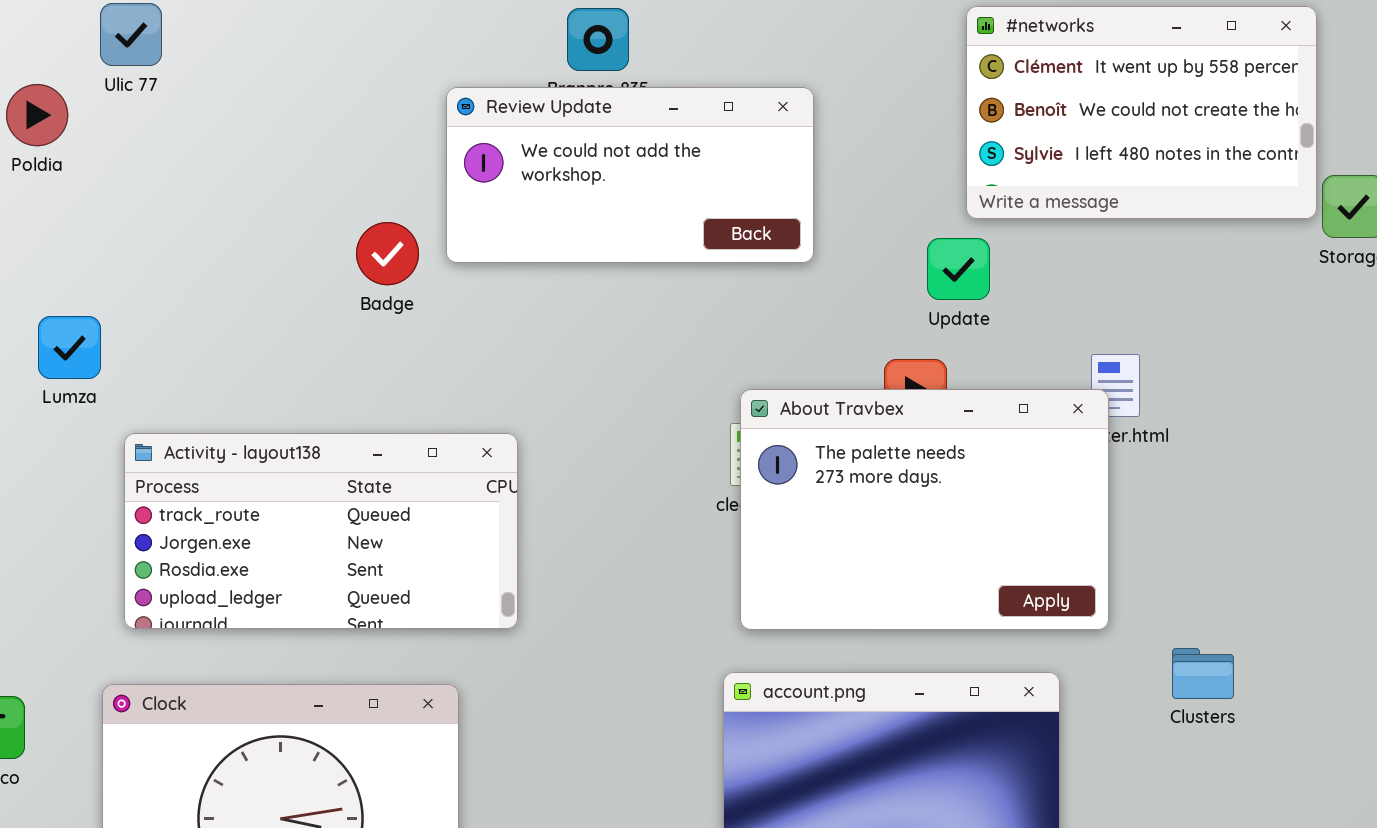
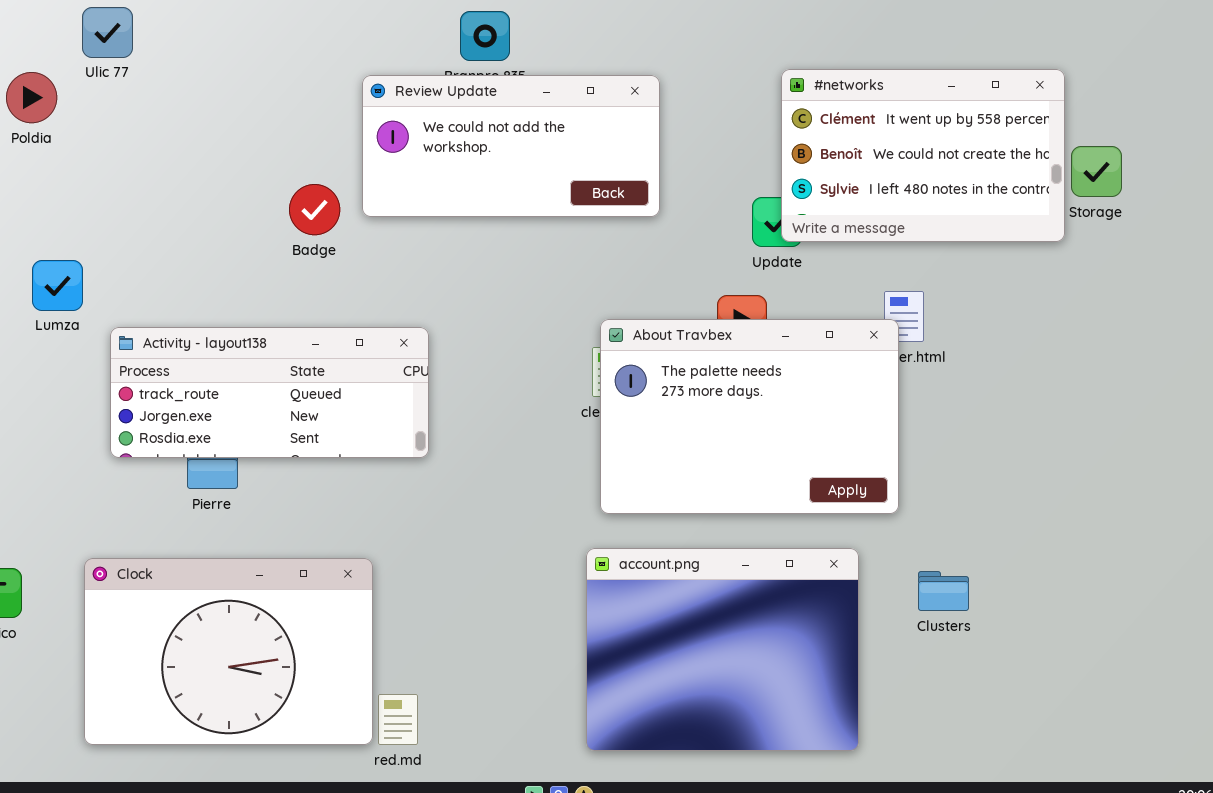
#networks: [966,6,1317,219] -> [781,69,1065,242], moved
Activity - layout138: [124,433,518,629] -> [110,327,429,458], moved, resized
Clusters: [1172,648,1234,699] -> [918,571,969,611], moved

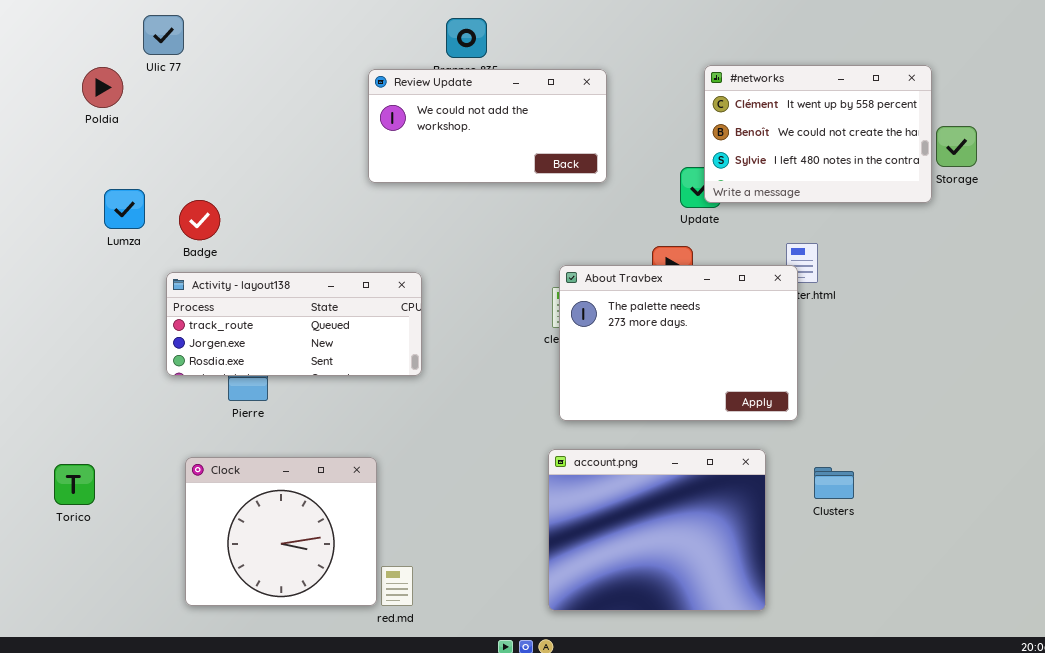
Badge: [289,184,340,235] -> [179,200,220,240], moved
Lumza: [32,260,83,311] -> [104,189,145,229], moved
Clock: [84,558,373,745] -> [185,457,377,606], resized

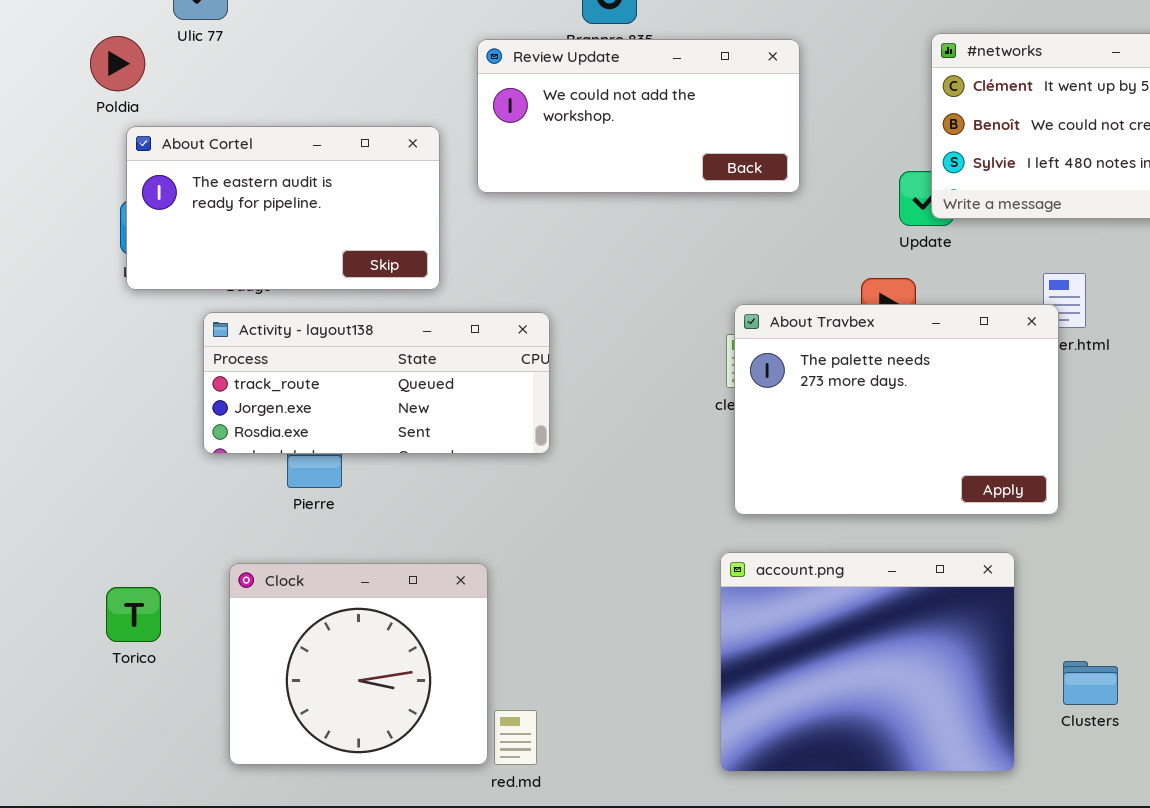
About Cortel: none -> [126,126,440,290], opened
Torico: [54,464,95,505] -> [106,587,161,642], moved
Clusters: [814,467,854,499] -> [1063,661,1118,705], moved

